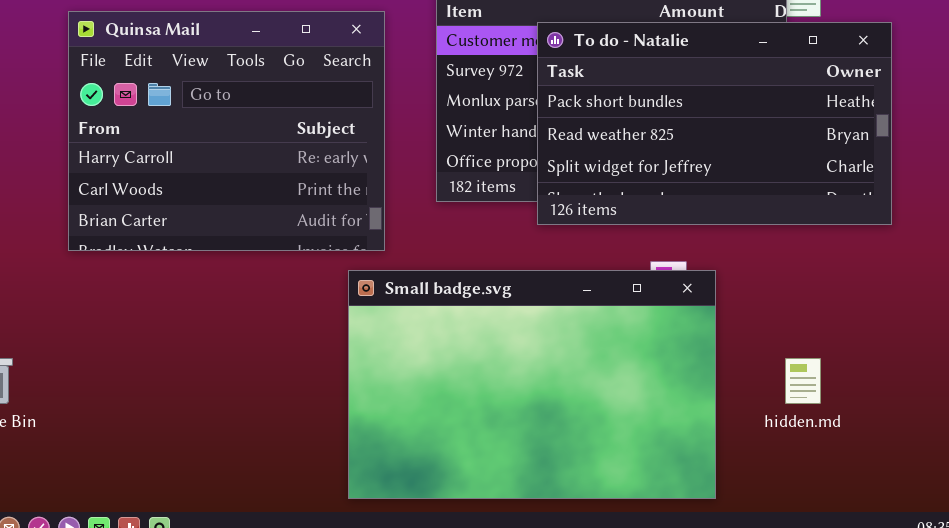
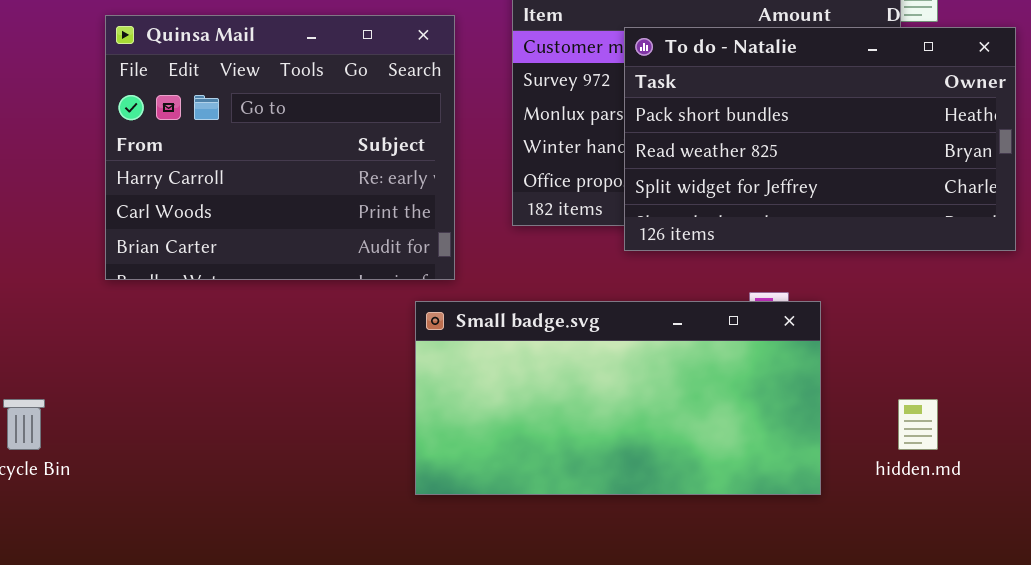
Small badge.svg: [348,270,716,499] -> [415,301,821,495], resized

